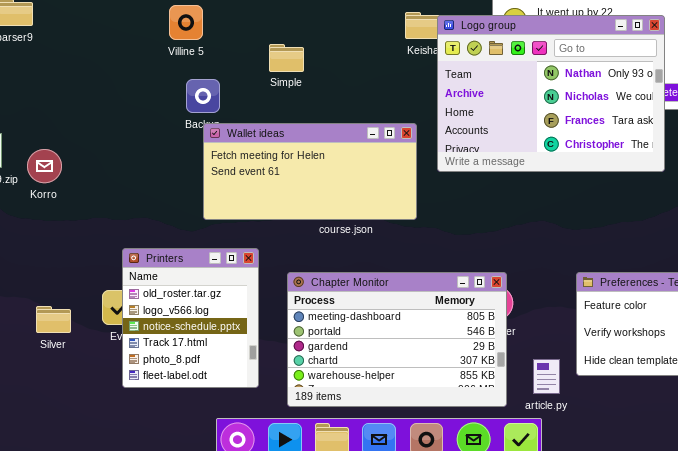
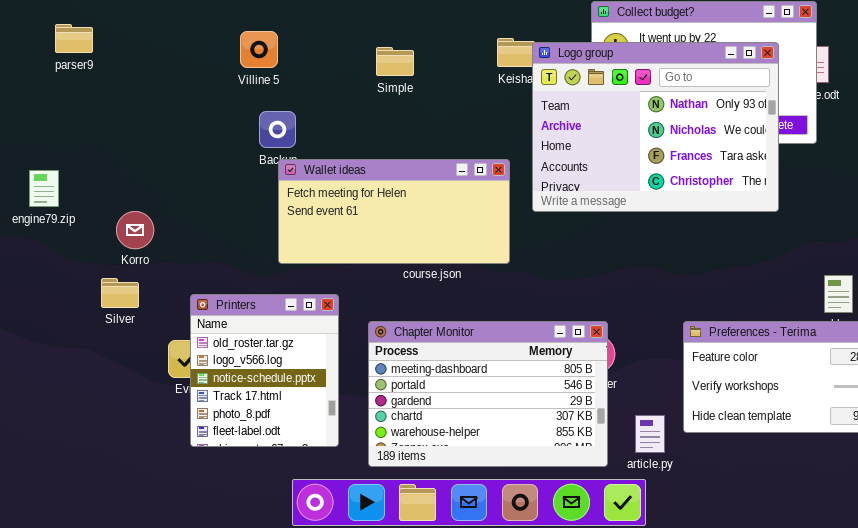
Simple: [269,44,304,72] -> [376,47,414,76], moved
Korro: [27,149,62,183] -> [116,211,154,249], moved
Silver: [36,306,71,333] -> [101,278,139,308], moved

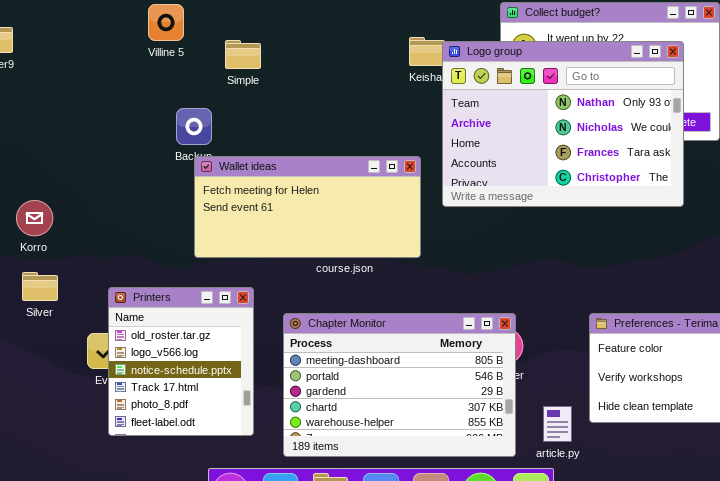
Villine 5: [240,31,278,68] -> [148,4,184,41], moved
Simple: [376,47,414,76] -> [225,40,261,69], moved
Korro: [116,211,154,249] -> [16,200,53,236], moved

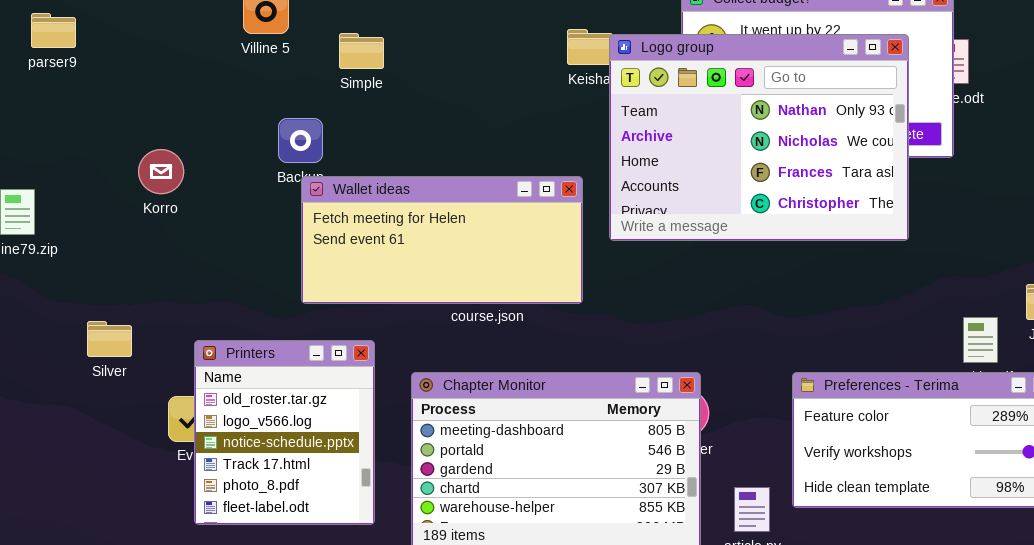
Korro: [16,200,53,236] -> [138,149,184,194], moved

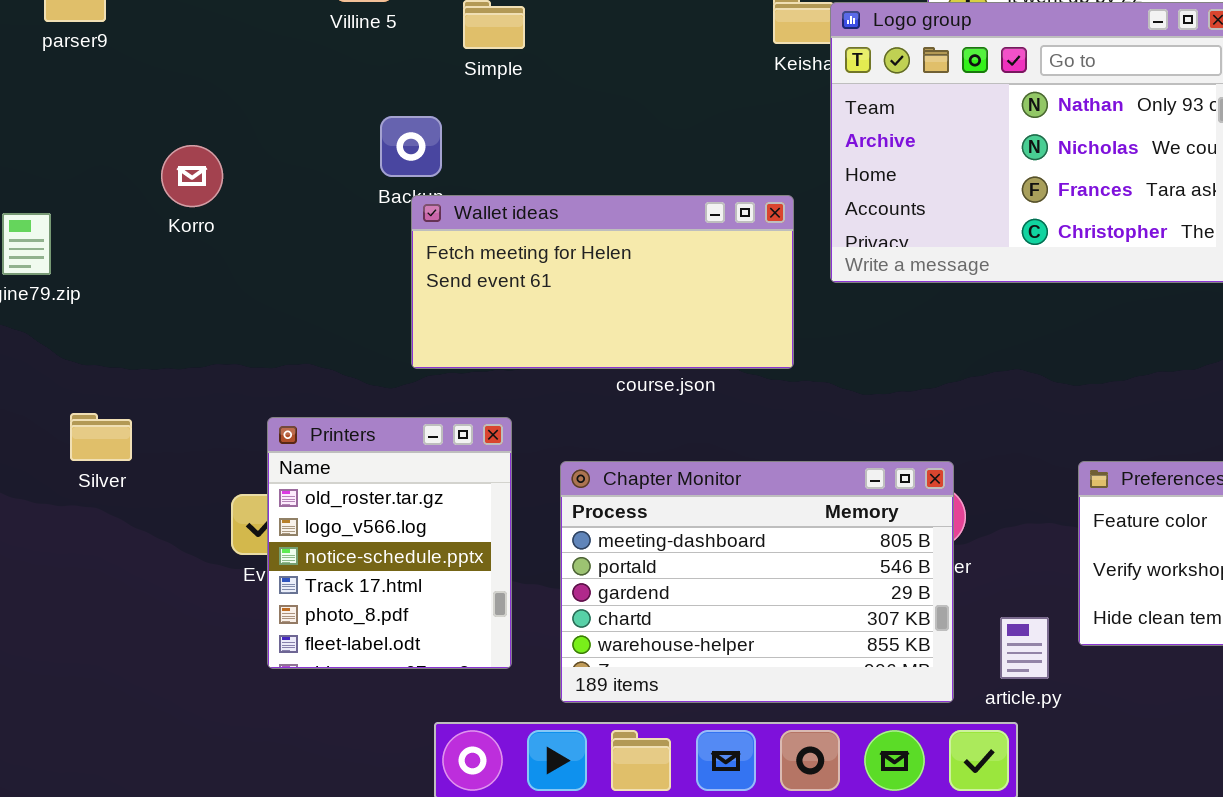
Korro: [138,149,184,194] -> [161,145,223,207], moved
Silver: [87,321,132,357] -> [70,413,132,461], moved

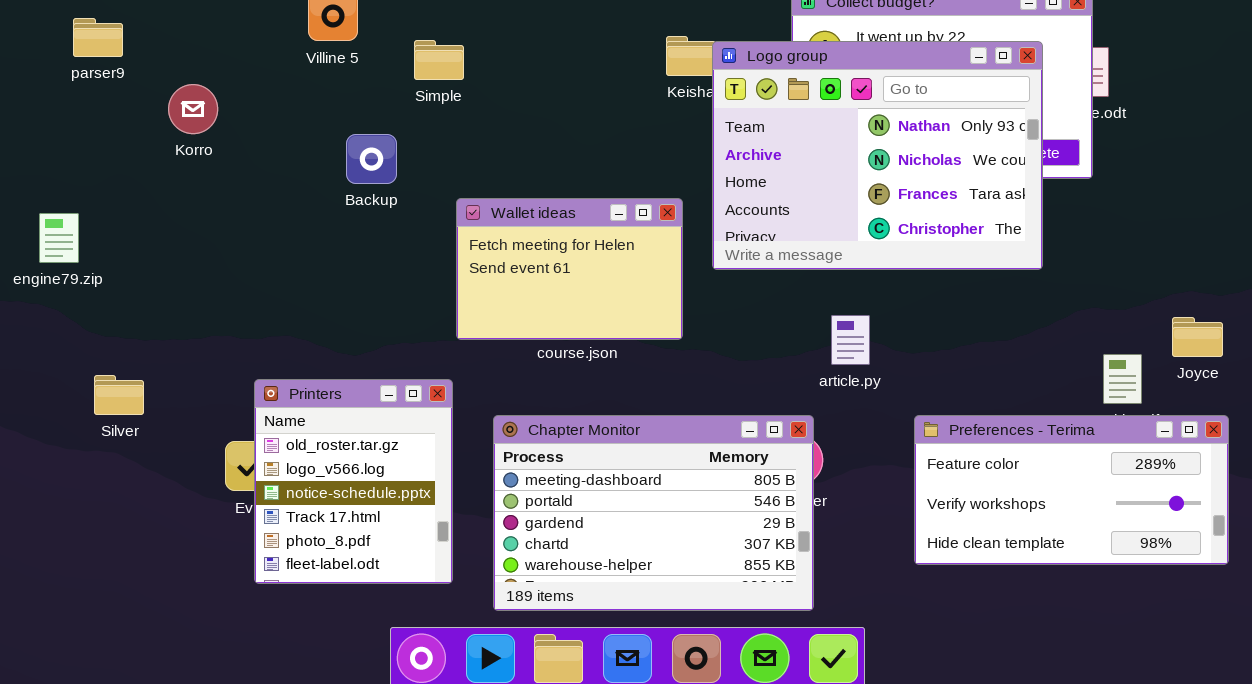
Korro: [161,145,223,207] -> [168,84,218,134], moved
Wallet ideas: [411,195,794,369] -> [456,198,683,340], resized
article.py: [1000,617,1049,679] -> [831,315,870,365], moved

